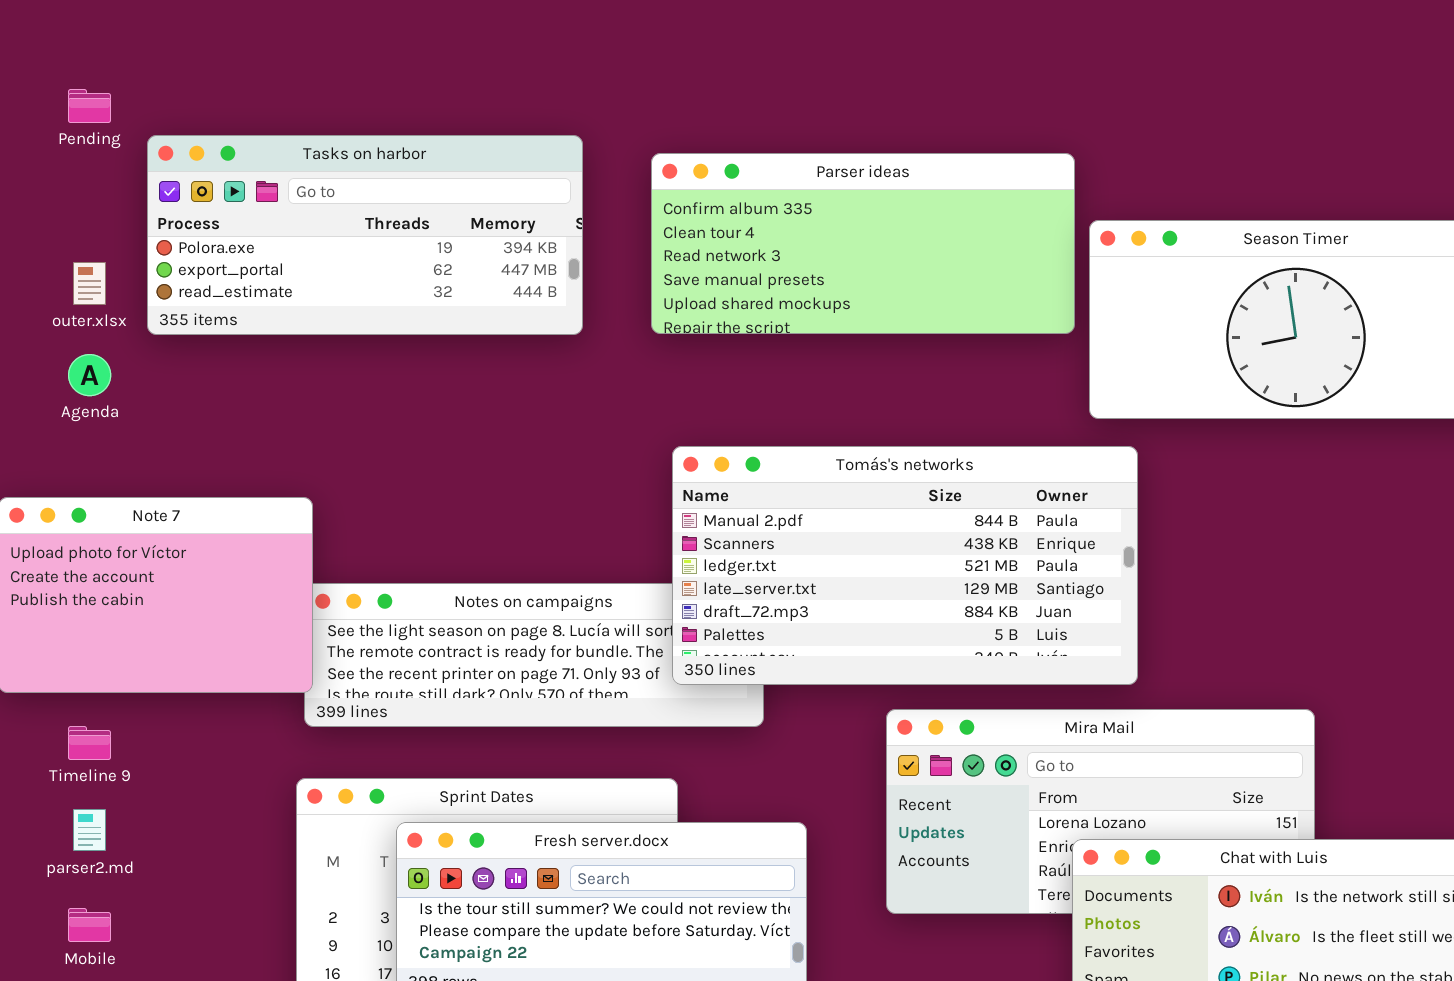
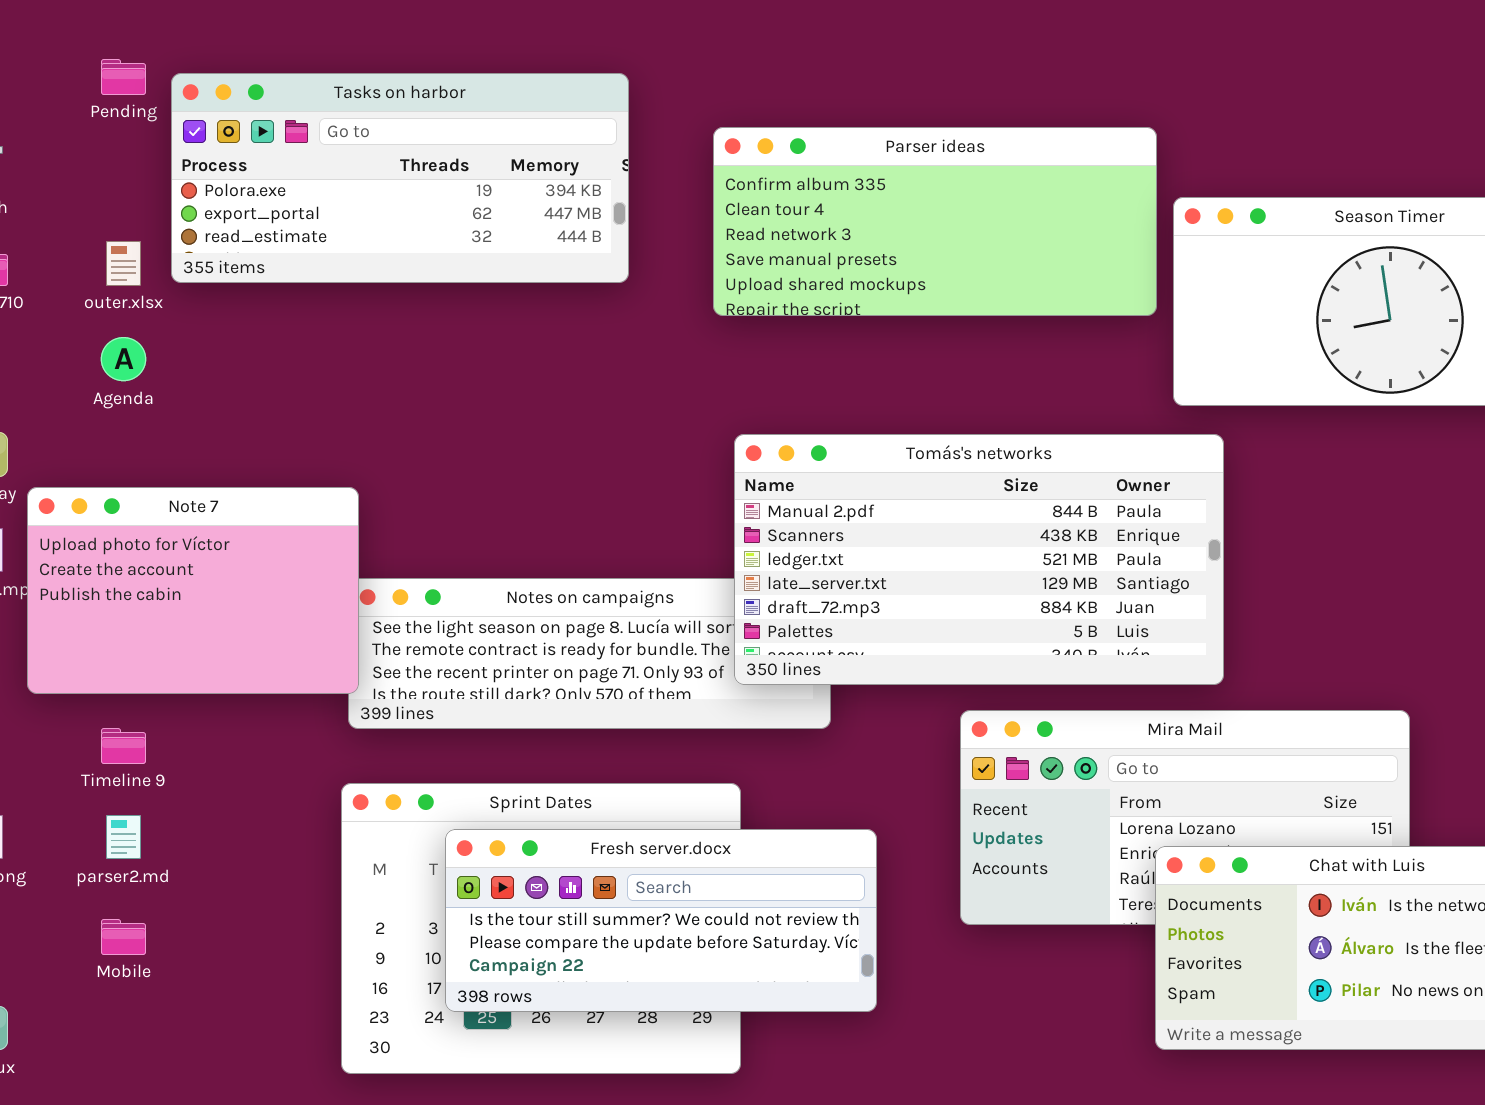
Tasks on harbor: [147,135,583,335] -> [171,73,629,283], moved

